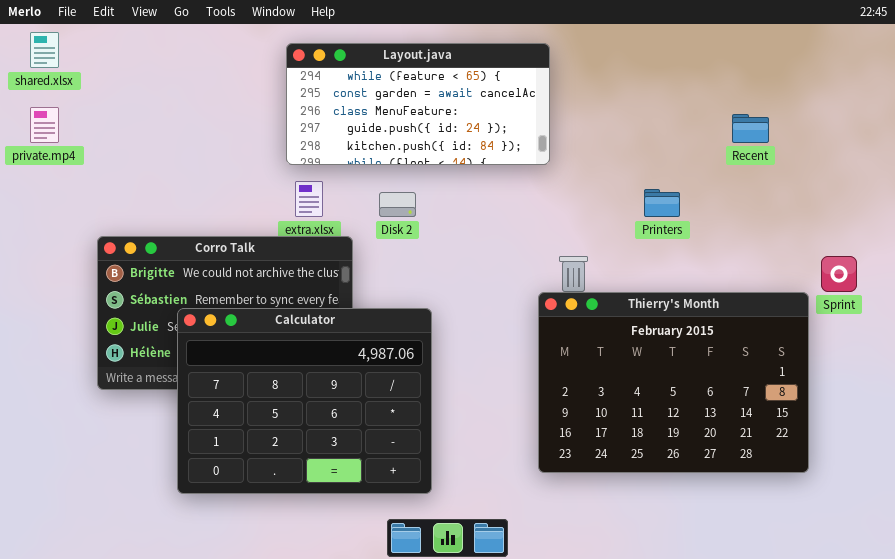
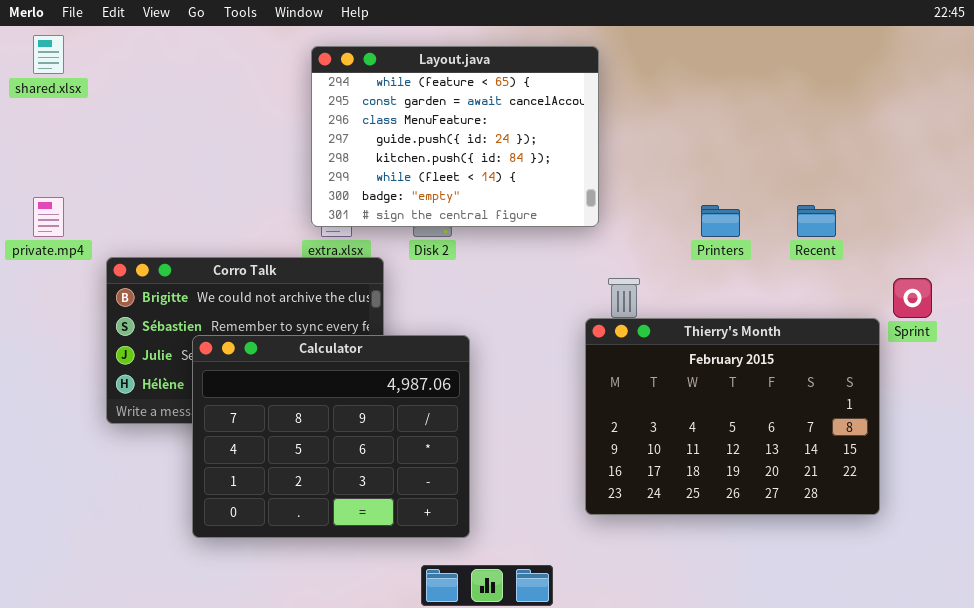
Layout.java: [286,43,550,165] -> [311,46,599,227], resized
private.mp4: [30,107,59,143] -> [33,197,64,237], moved
Recent: [732,114,769,143] -> [797,205,836,237], moved

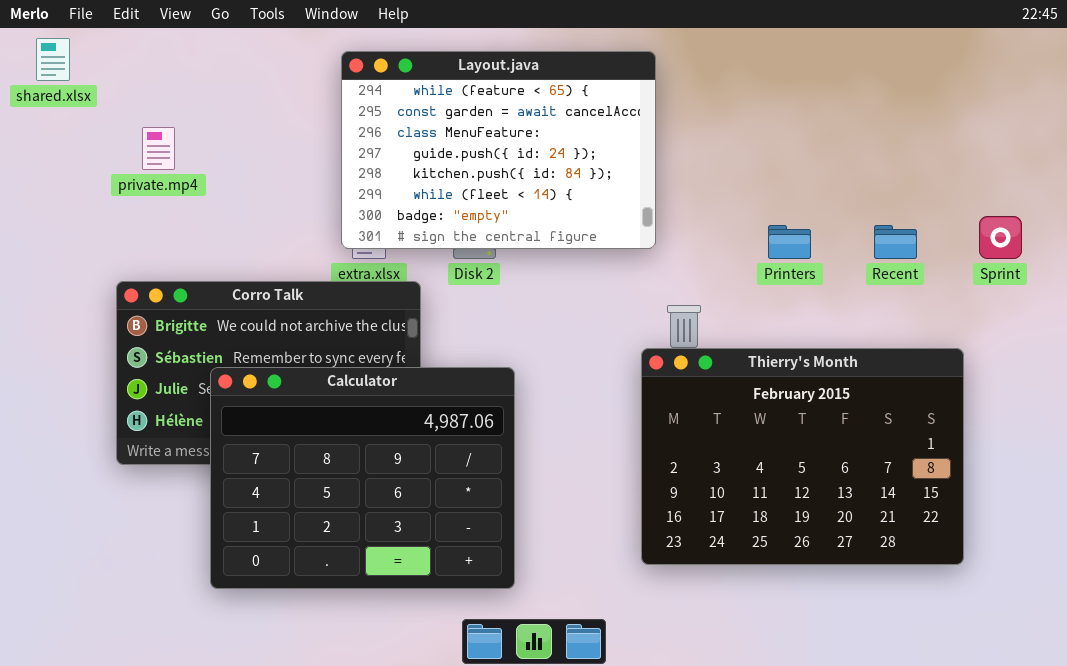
private.mp4: [33,197,64,237] -> [142,127,175,170], moved
Sprint: [893,278,932,318] -> [979,216,1022,259], moved

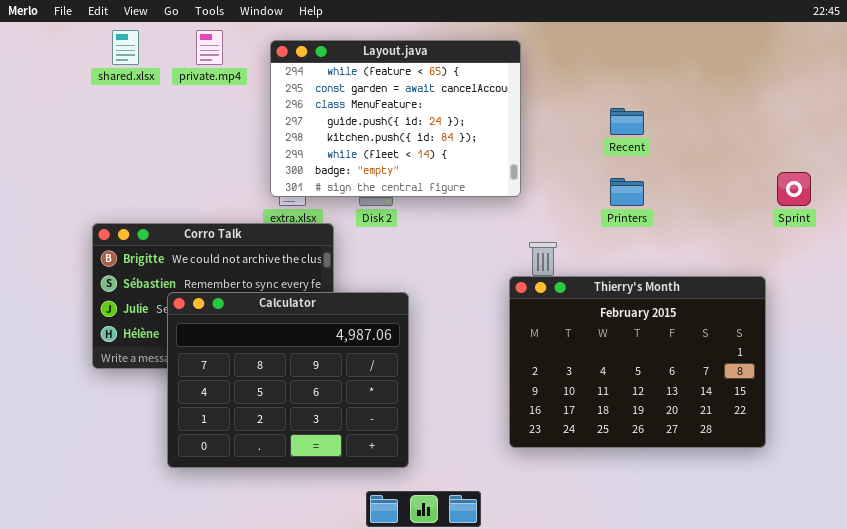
shared.xlsx: [36,38,70,81] -> [112,30,139,65], moved
private.mp4: [142,127,175,170] -> [196,30,223,65], moved
Recent: [874,225,917,259] -> [610,108,644,135], moved

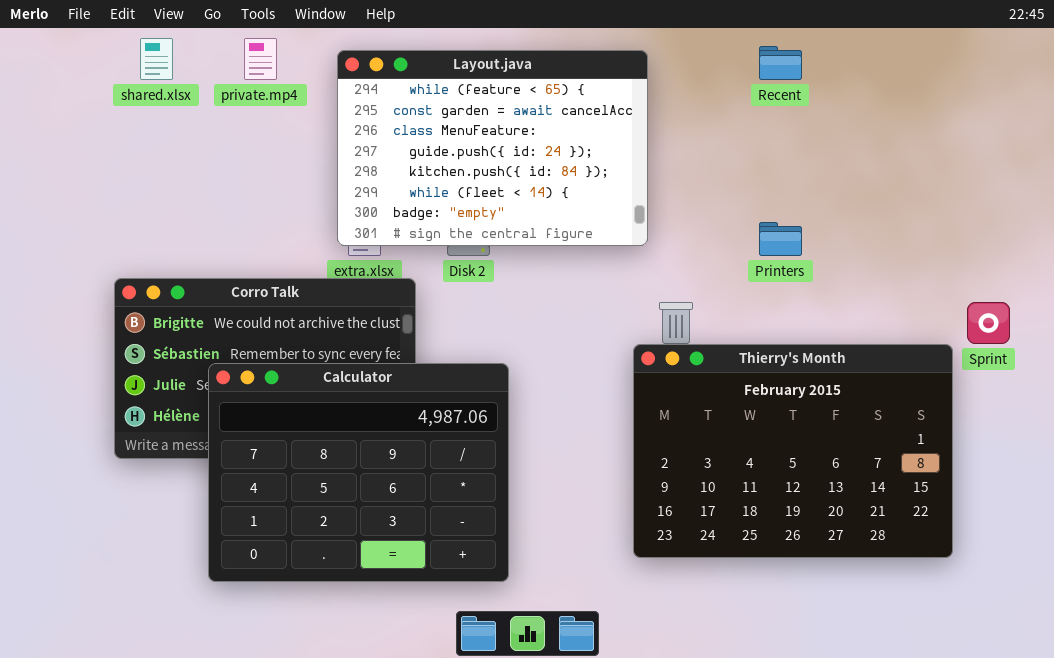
Recent: [610,108,644,135] -> [759,46,802,80], moved
Sprint: [777,172,811,206] -> [967,302,1010,344], moved

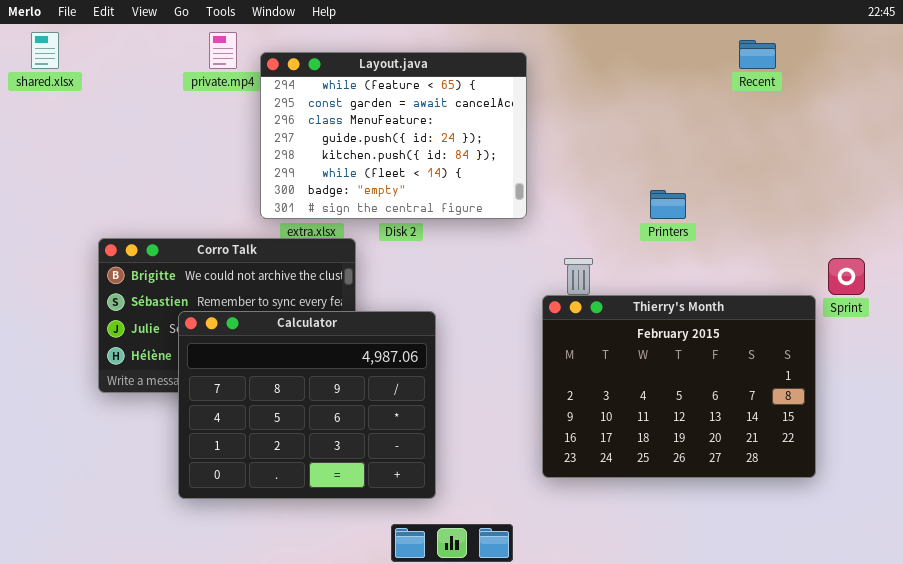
shared.xlsx: [140,38,173,80] -> [31,32,59,69], moved
Recent: [759,46,802,80] -> [739,40,776,69], moved
Layout.java: [337,50,648,246] -> [260,52,527,219], moved

